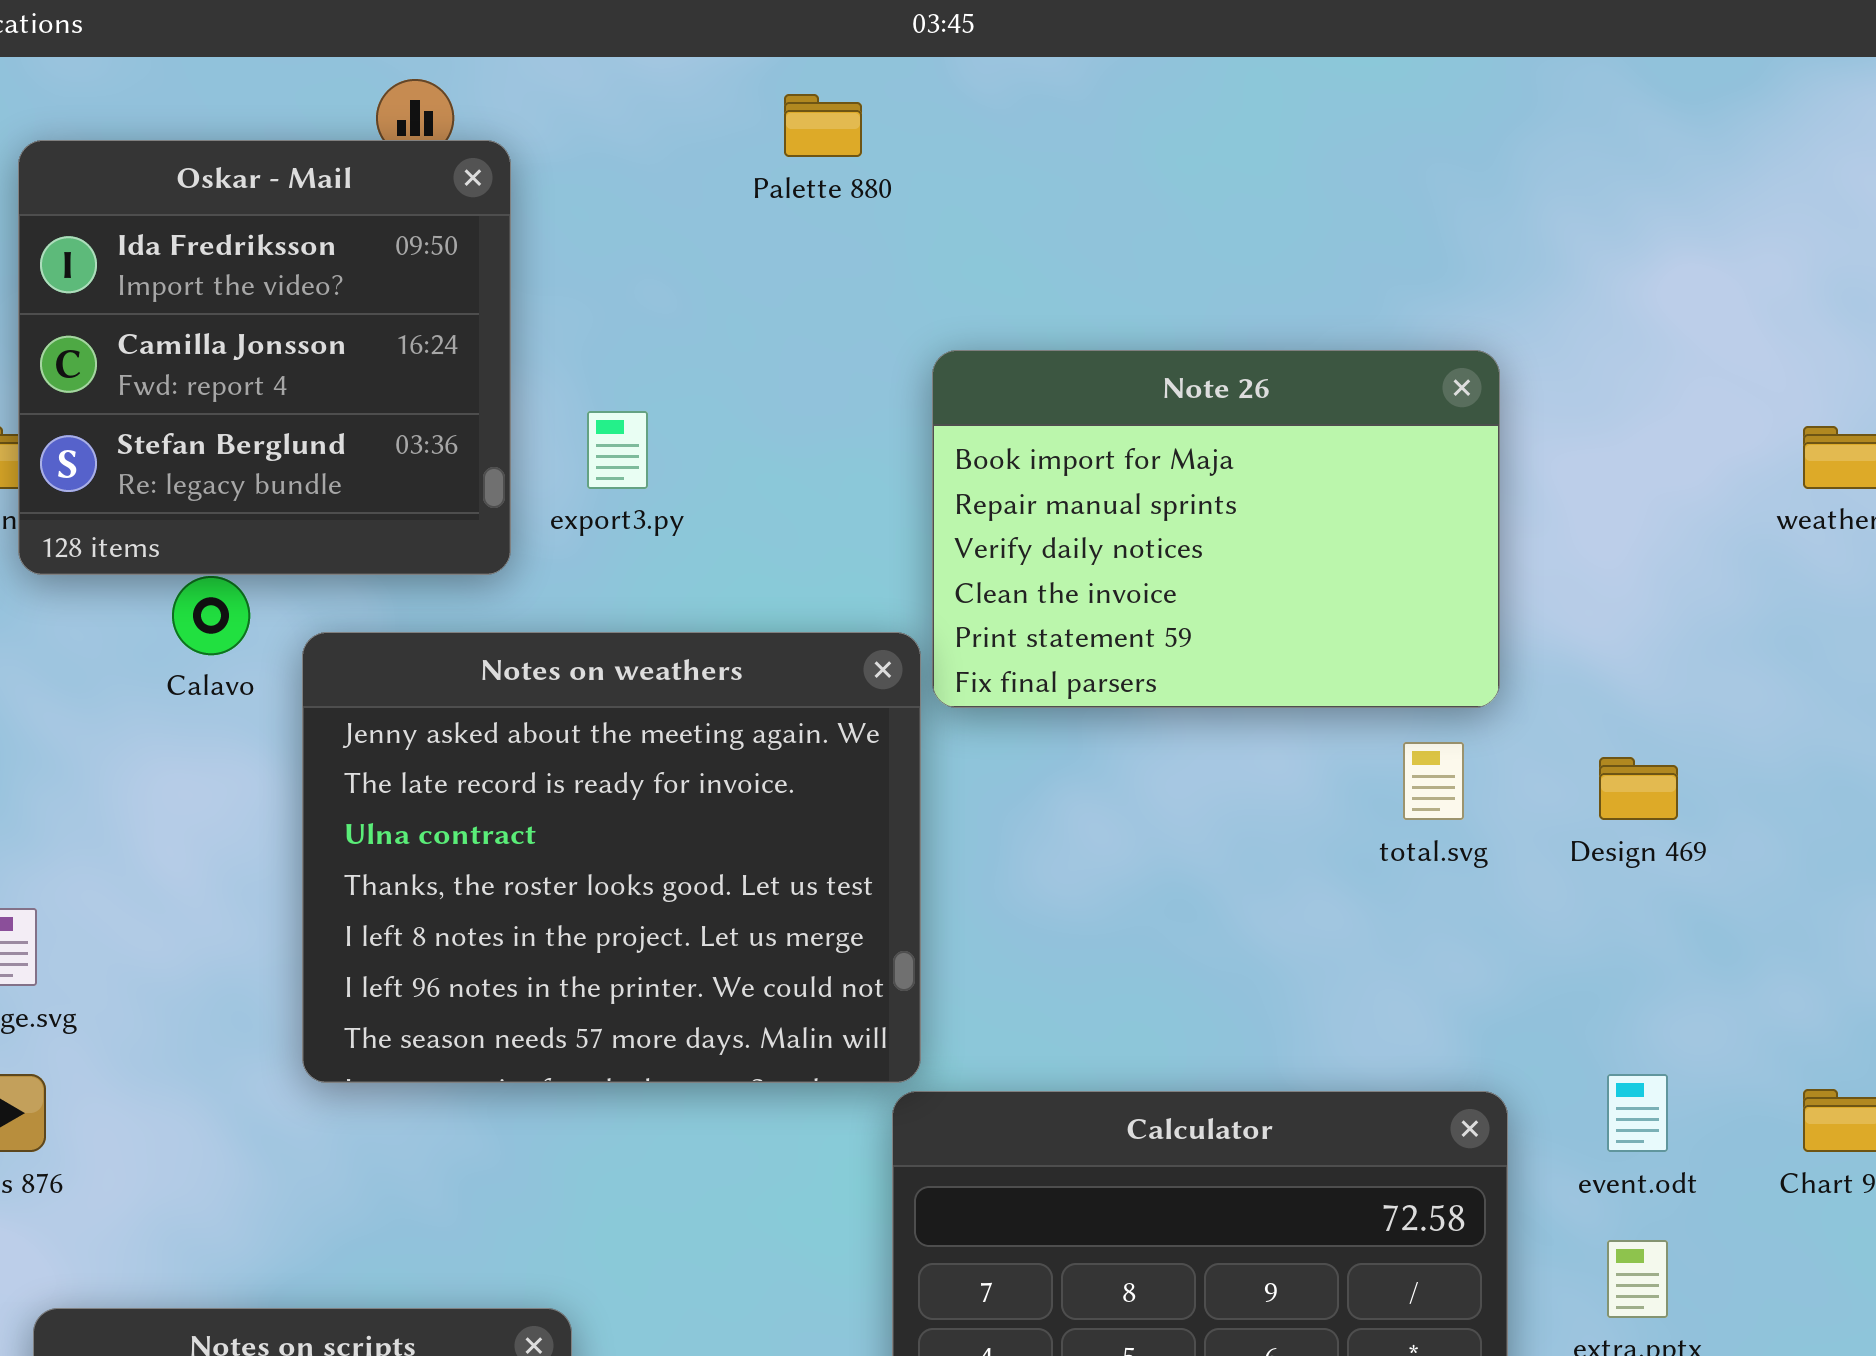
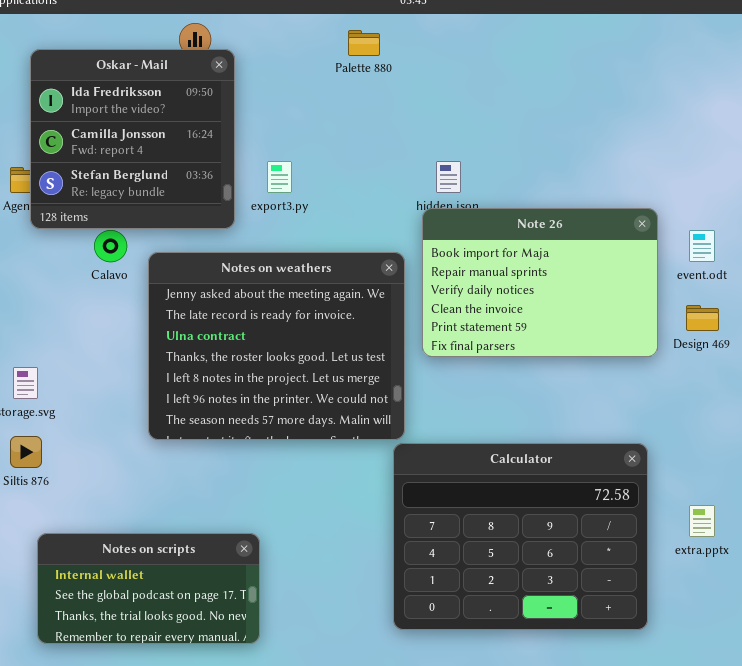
Note 26: [932,350,1500,708] -> [422,208,658,357], moved
event.odt: [1607,1074,1668,1152] -> [689,230,715,262], moved

